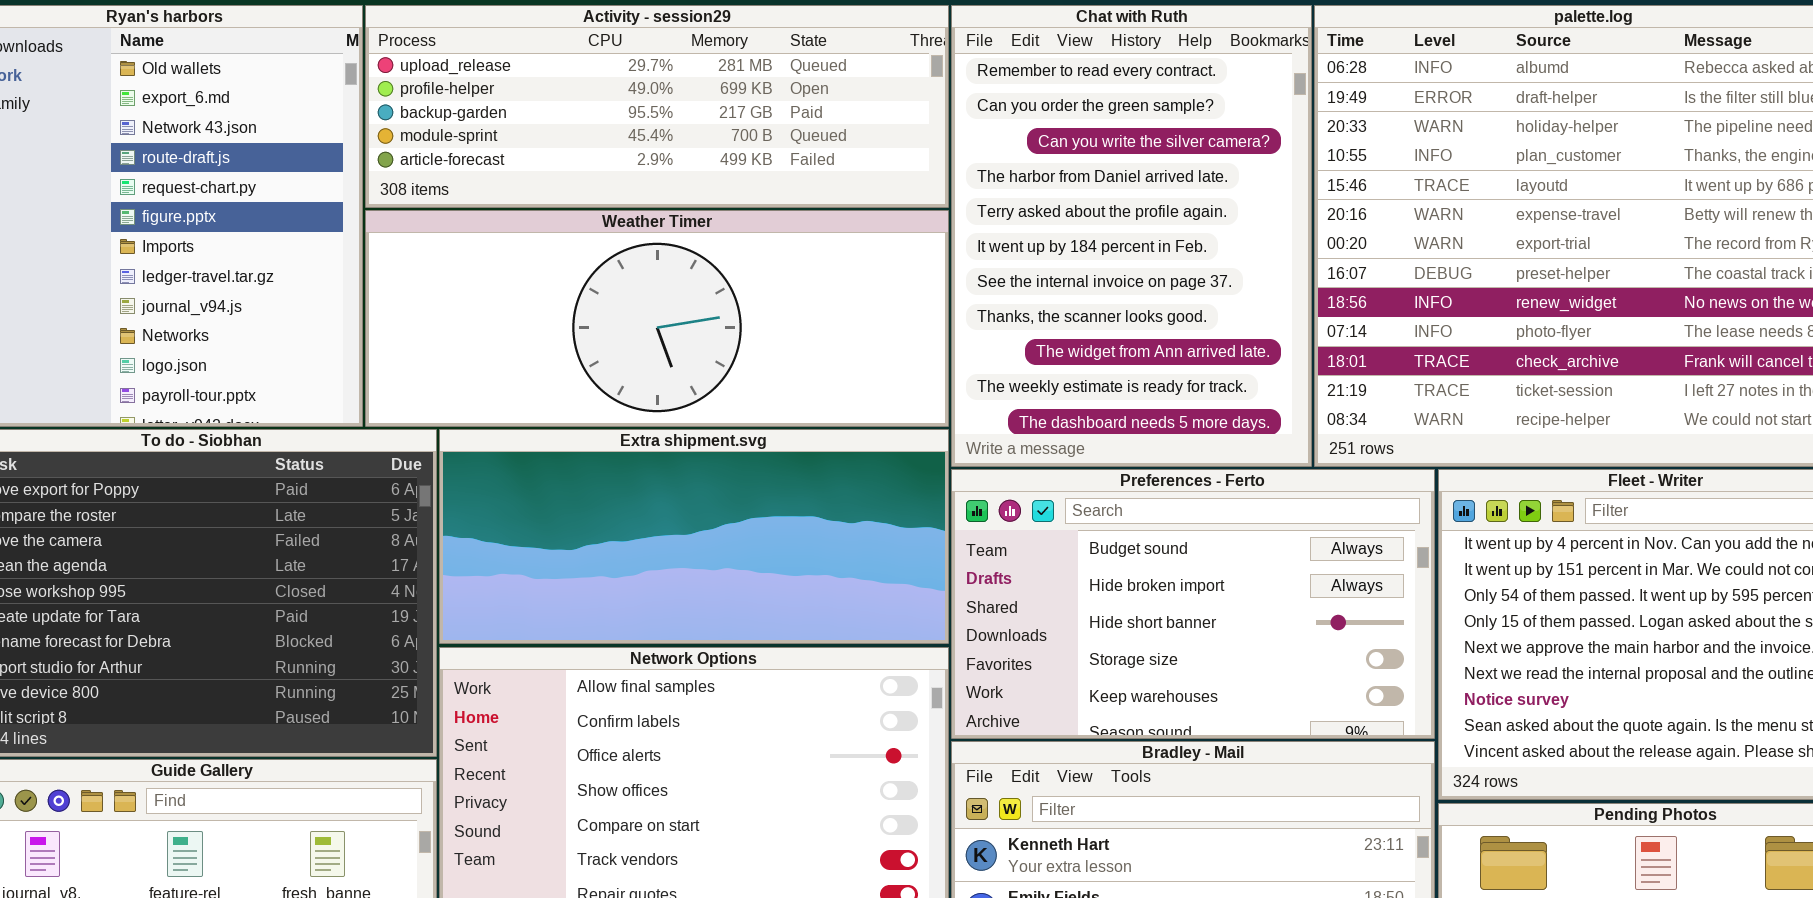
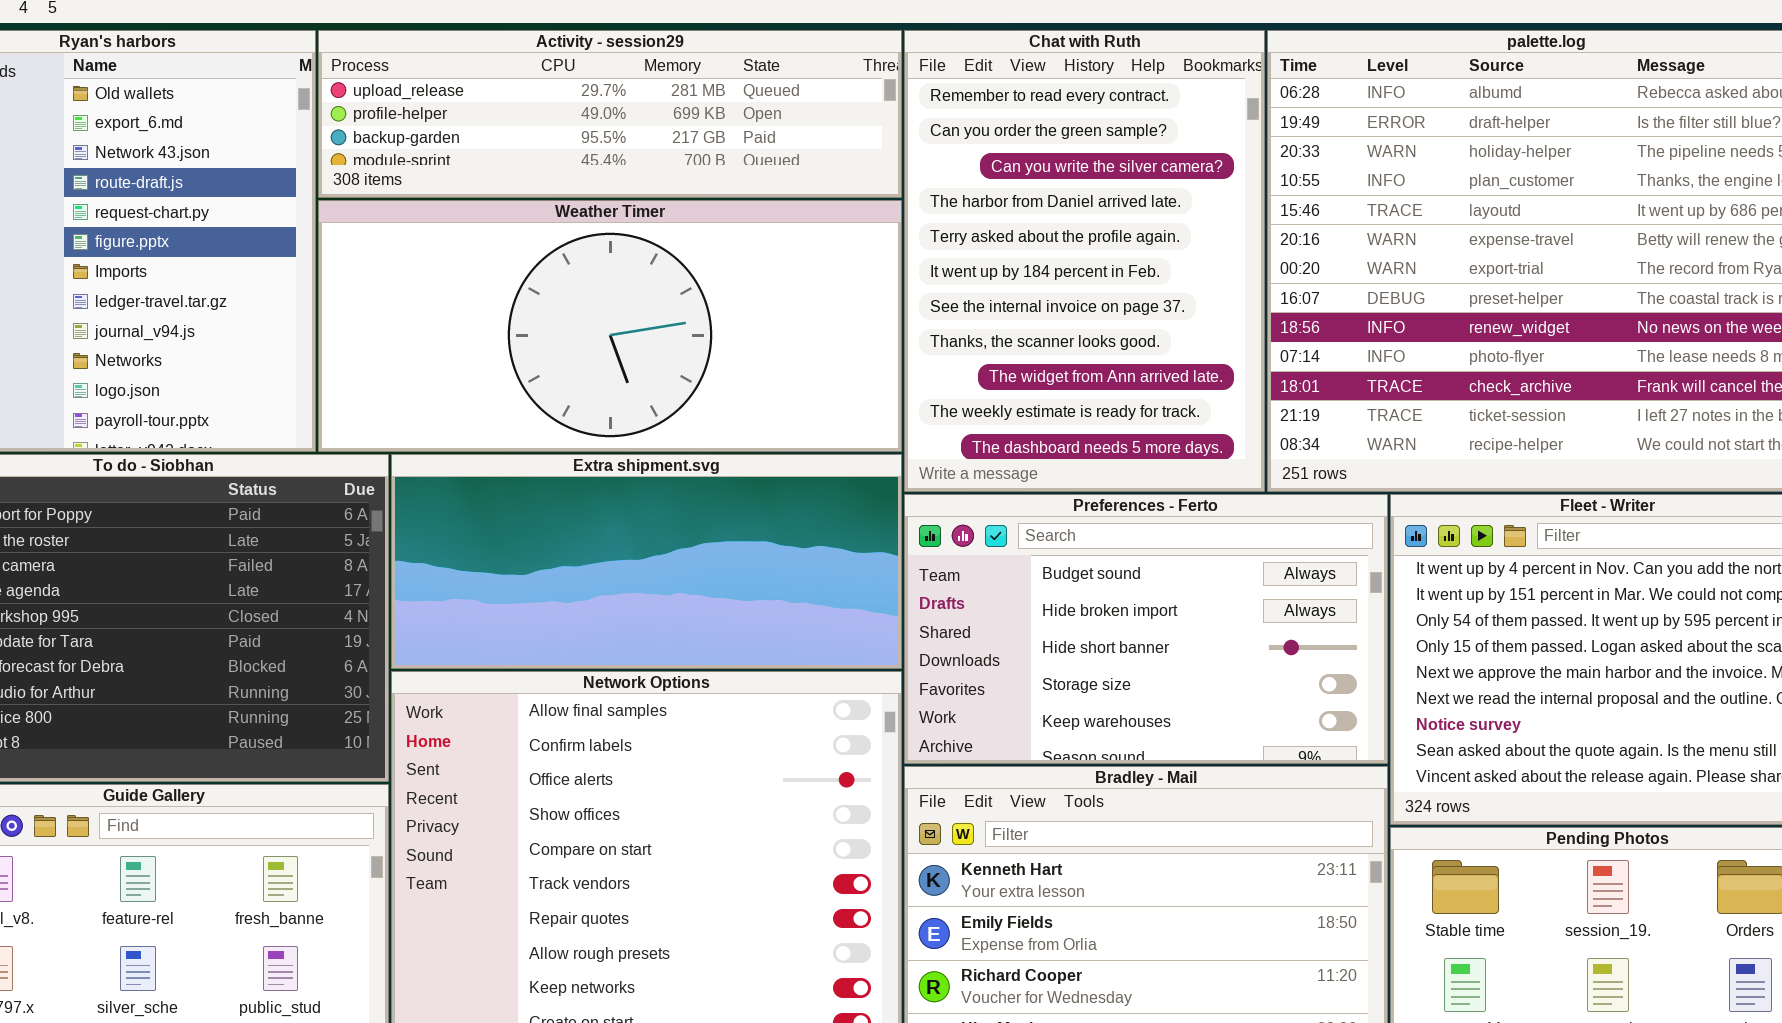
Activity - session29: [365,5,949,208] -> [318,30,902,198], resized
Weather Timer: [365,210,949,427] -> [318,200,902,452], resized

